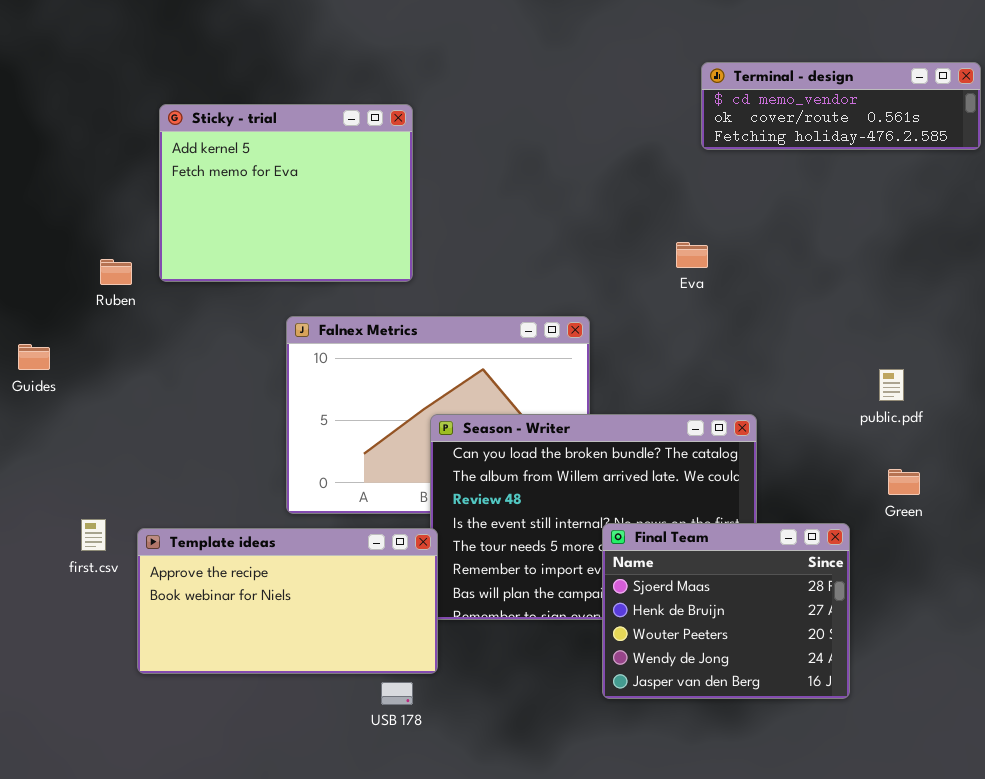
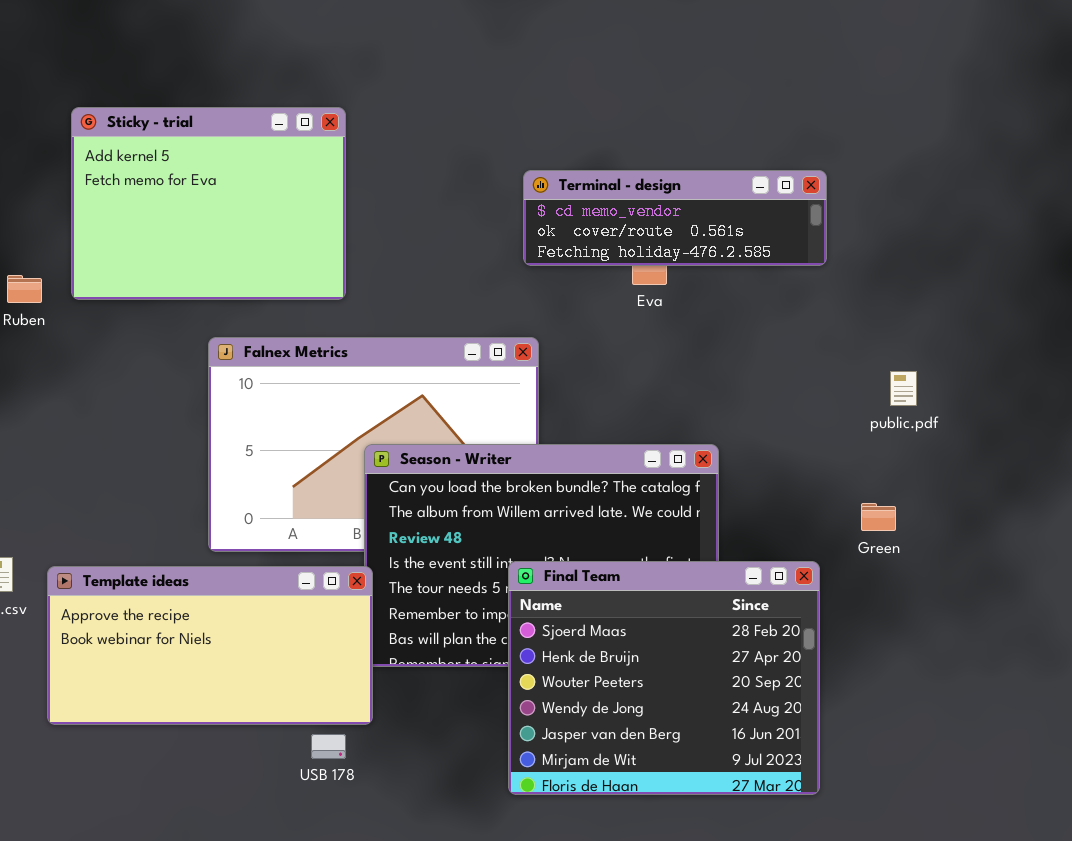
Terminal - design: [701,62,981,150] -> [523,170,827,266], moved
public.pdf: [879,369,904,401] -> [890,371,917,406], moved
Final Team: [602,523,850,699] -> [508,561,820,795], resized

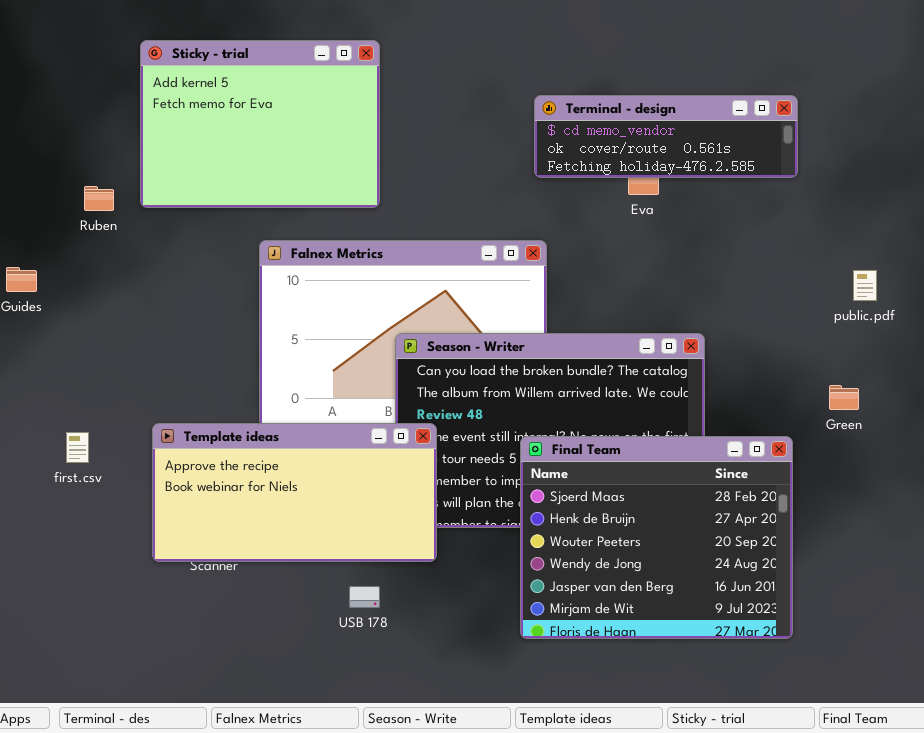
Template ideas: [47,566,373,725] -> [152,423,437,562], moved

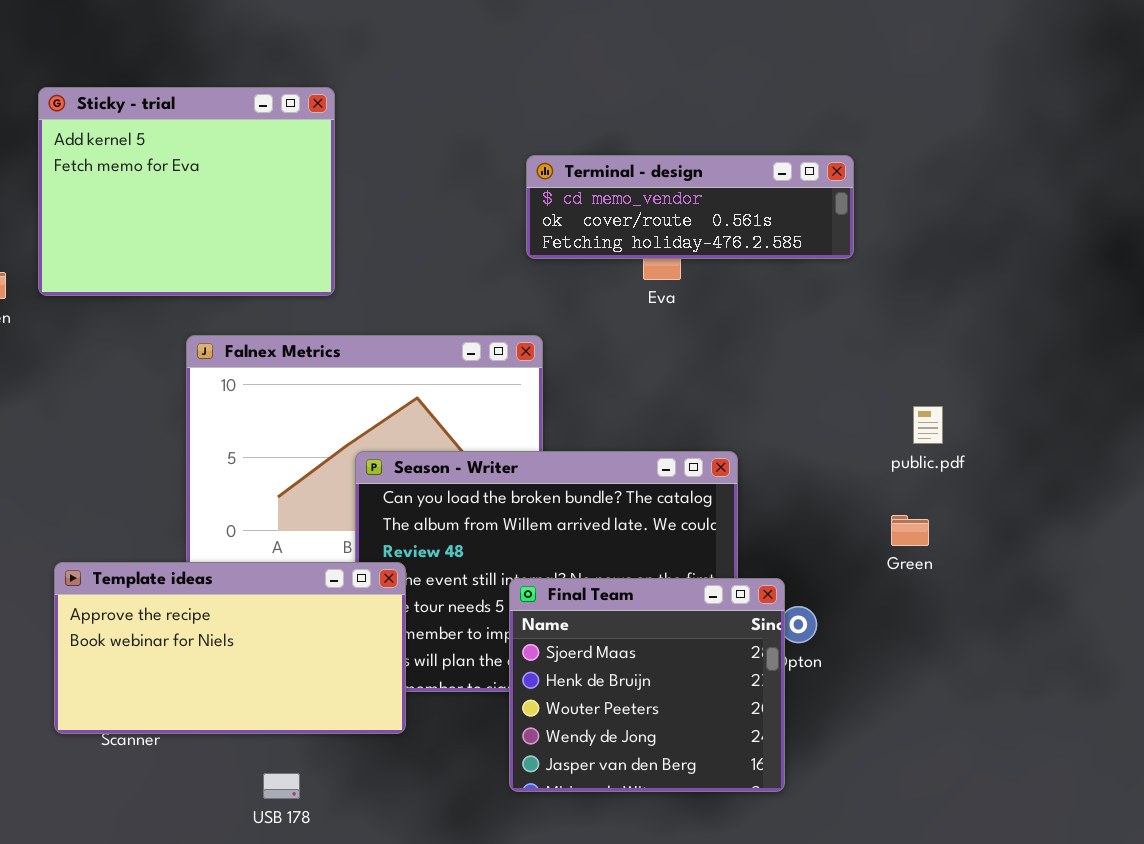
public.pdf: [853,270,877,301] -> [913,406,943,444], moved
Final Team: [520,436,793,639] -> [509,578,785,792], resized
USB 178: [349,586,380,608] -> [263,773,300,799], moved

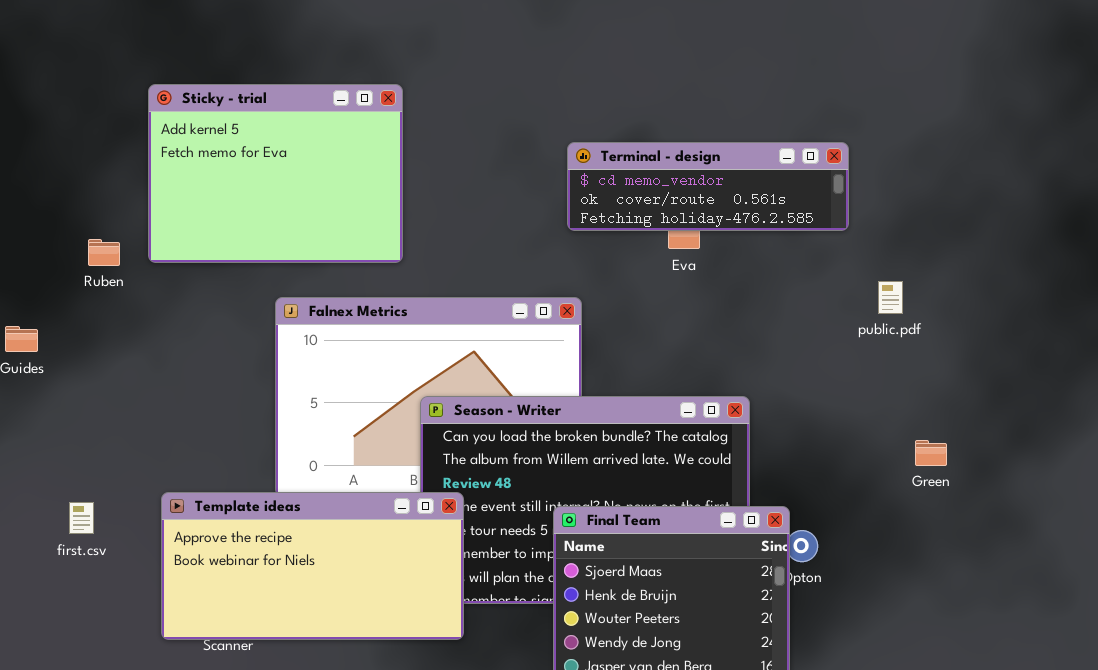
public.pdf: [913,406,943,444] -> [878,281,903,314], moved
Green: [891,515,929,546] -> [915,440,947,466], moved

